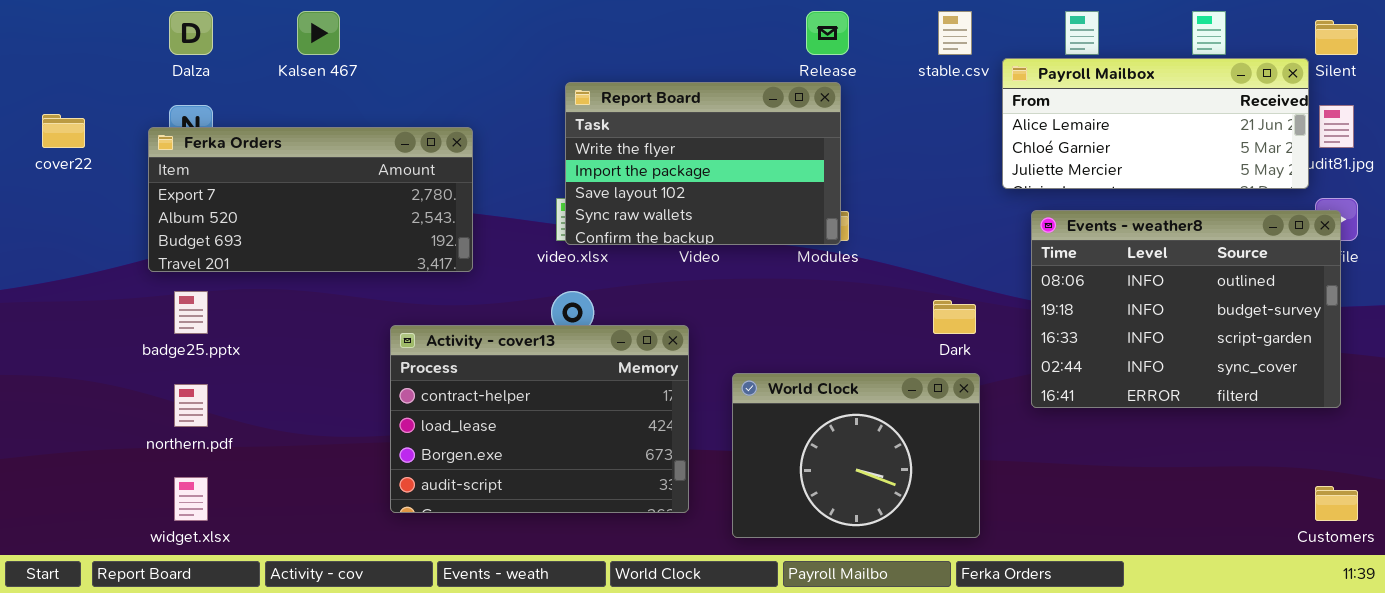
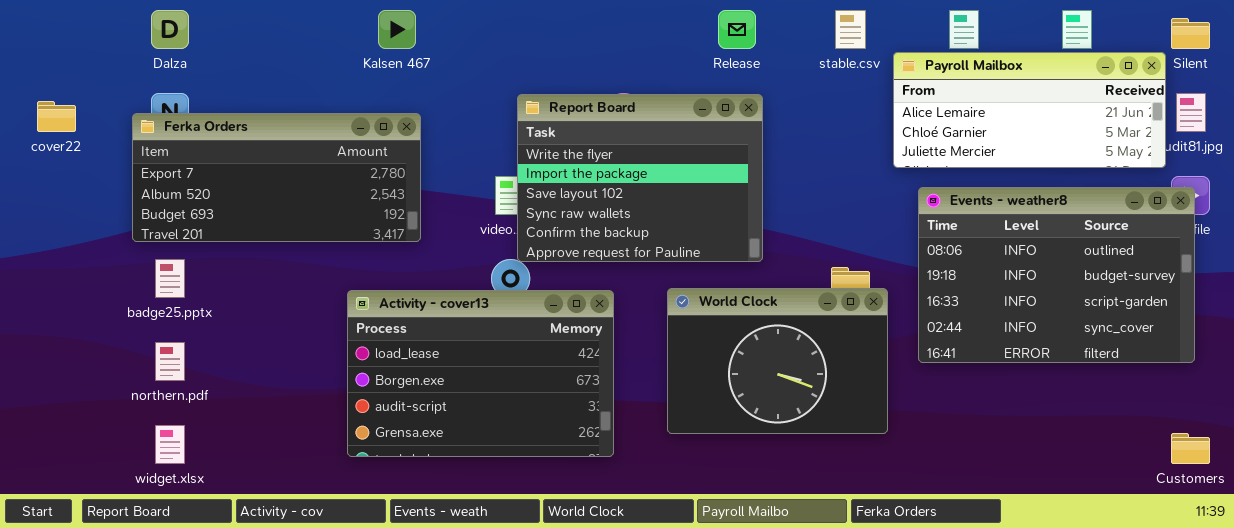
Kalsen 467: [297,11,340,55] -> [378,10,416,49], moved
Report Board: [565,82,841,245] -> [517,94,763,262], moved, resized
Activity - cover13: [390,325,689,513] -> [347,290,614,457], scrolled down 1 row
World Clock: [732,373,980,538] -> [667,288,888,434], moved

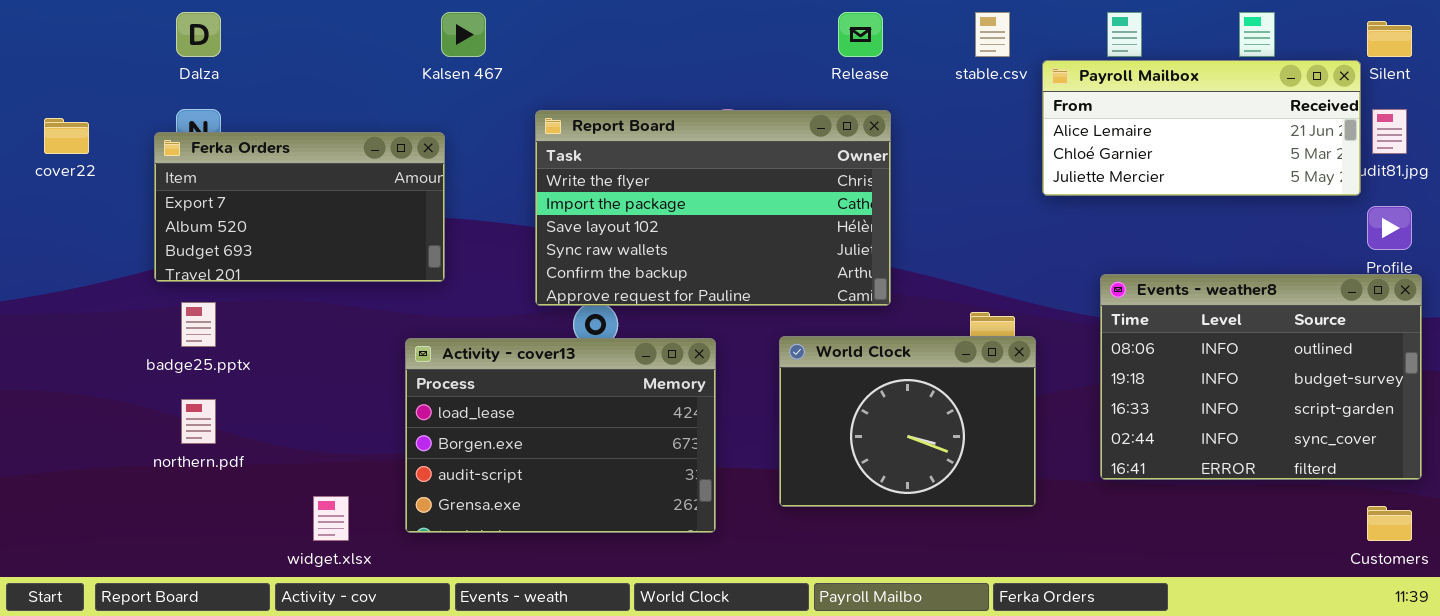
Report Board: [517,94,763,262] -> [535,110,891,306], resized
Ferka Orders: [132,113,421,242] -> [154,132,445,282], resized
Events - weather8: [918,187,1195,363] -> [1100,274,1422,480], moved
widget.xlsx: [155,425,185,464] -> [313,496,349,541], moved

